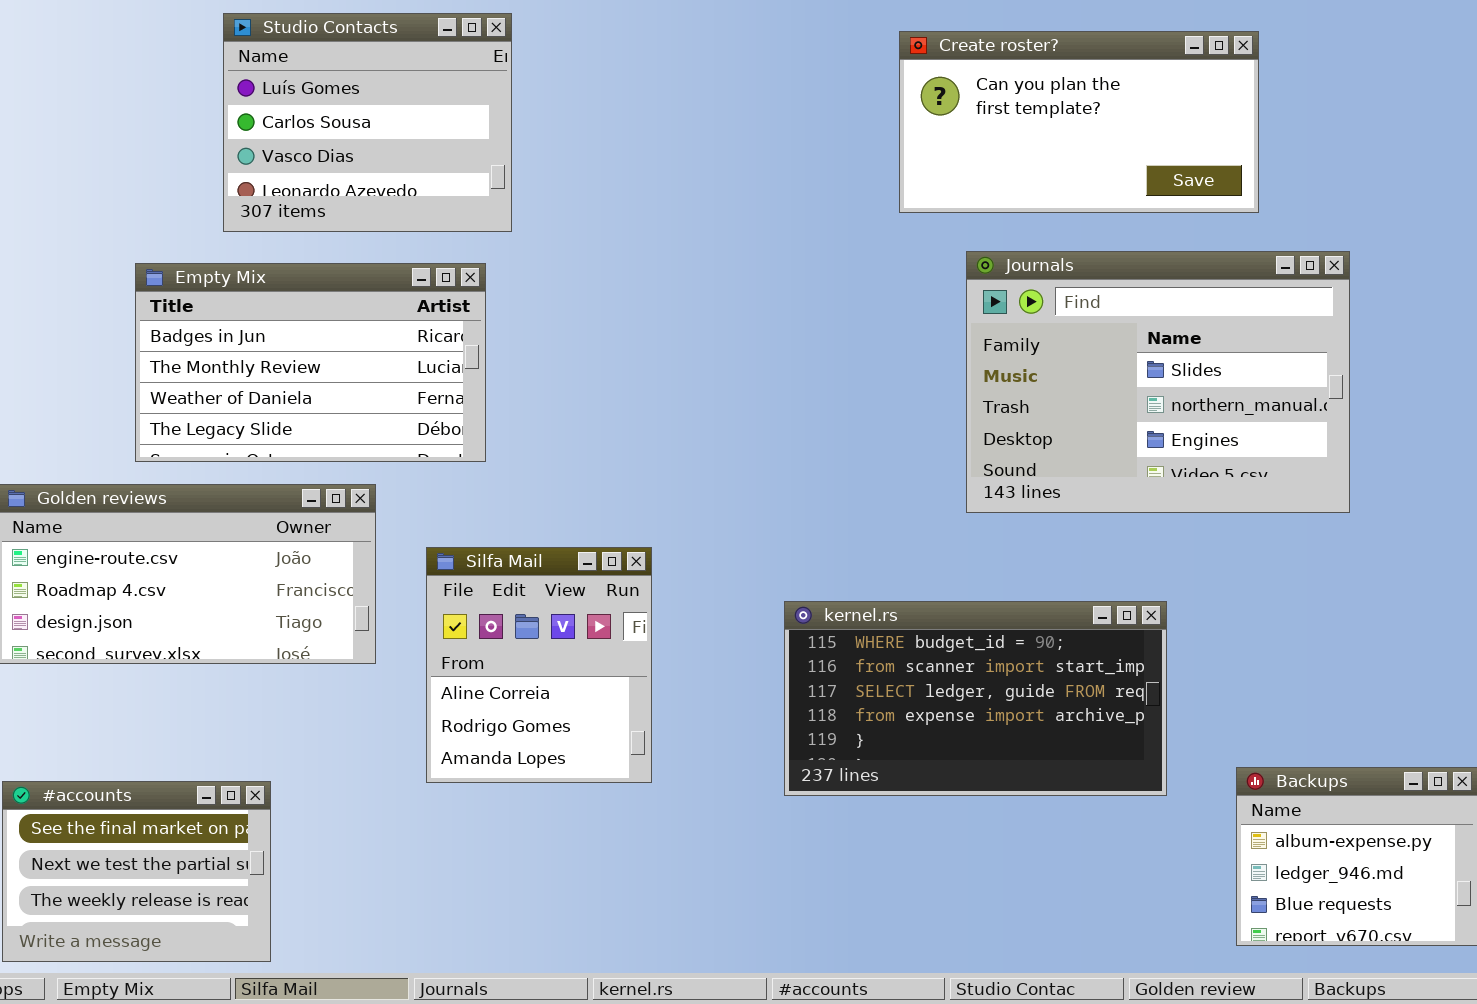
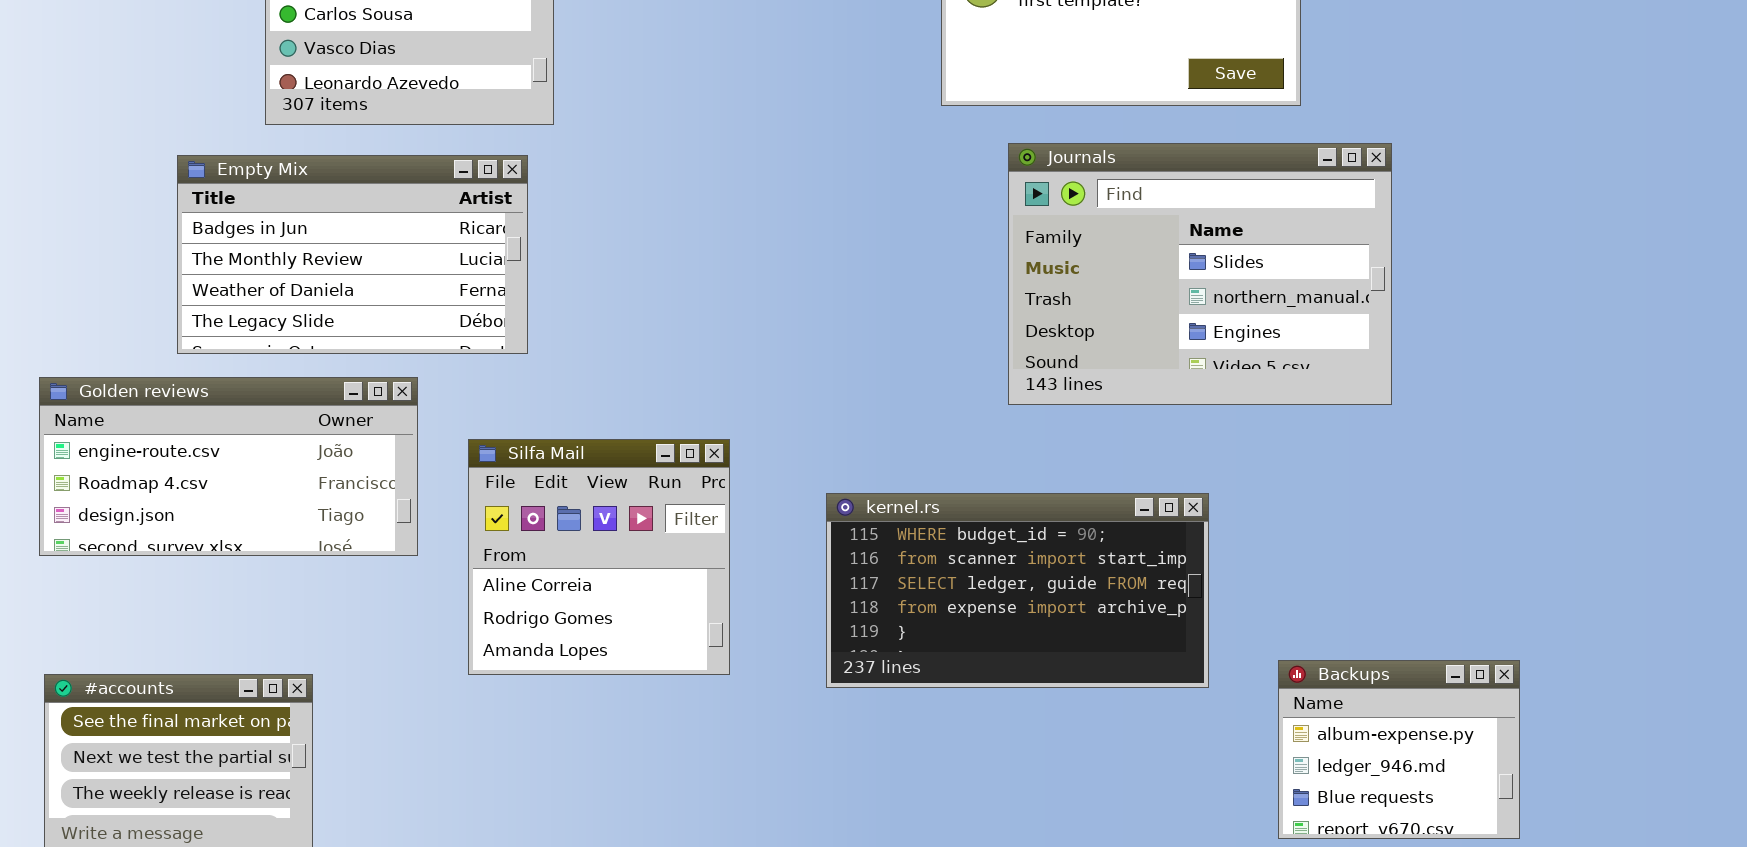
Silfa Mail: [426,547,652,783] -> [468,439,730,675], resized

